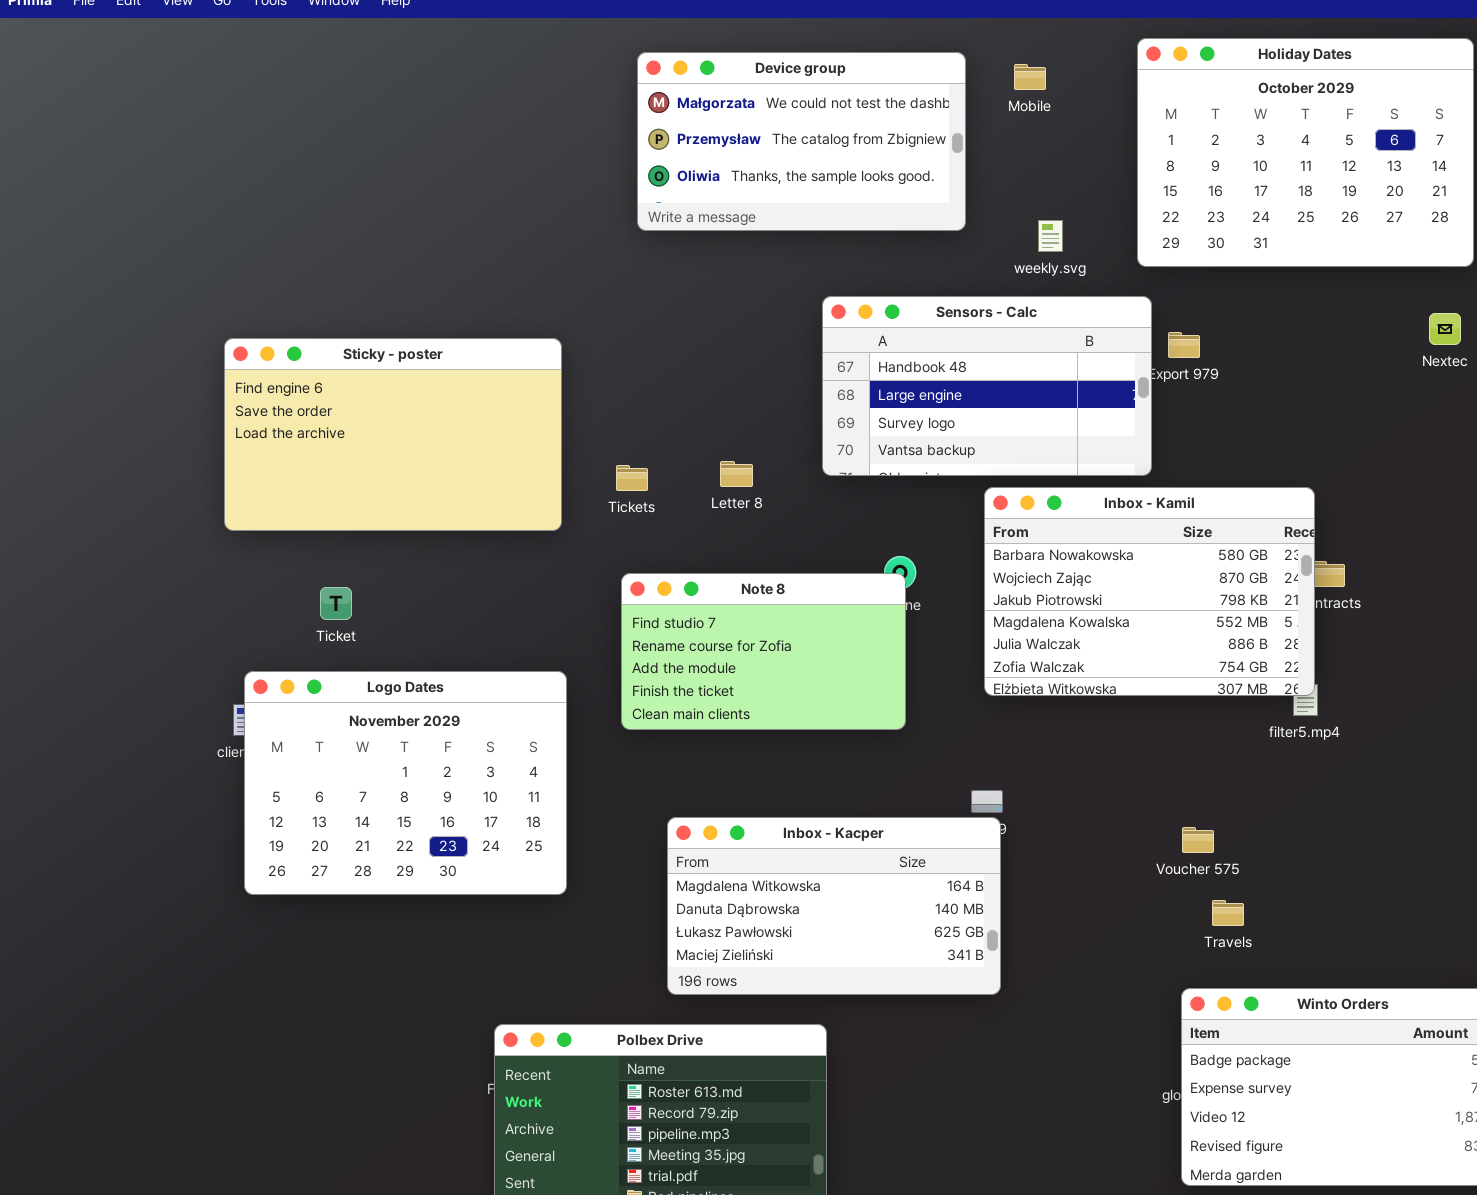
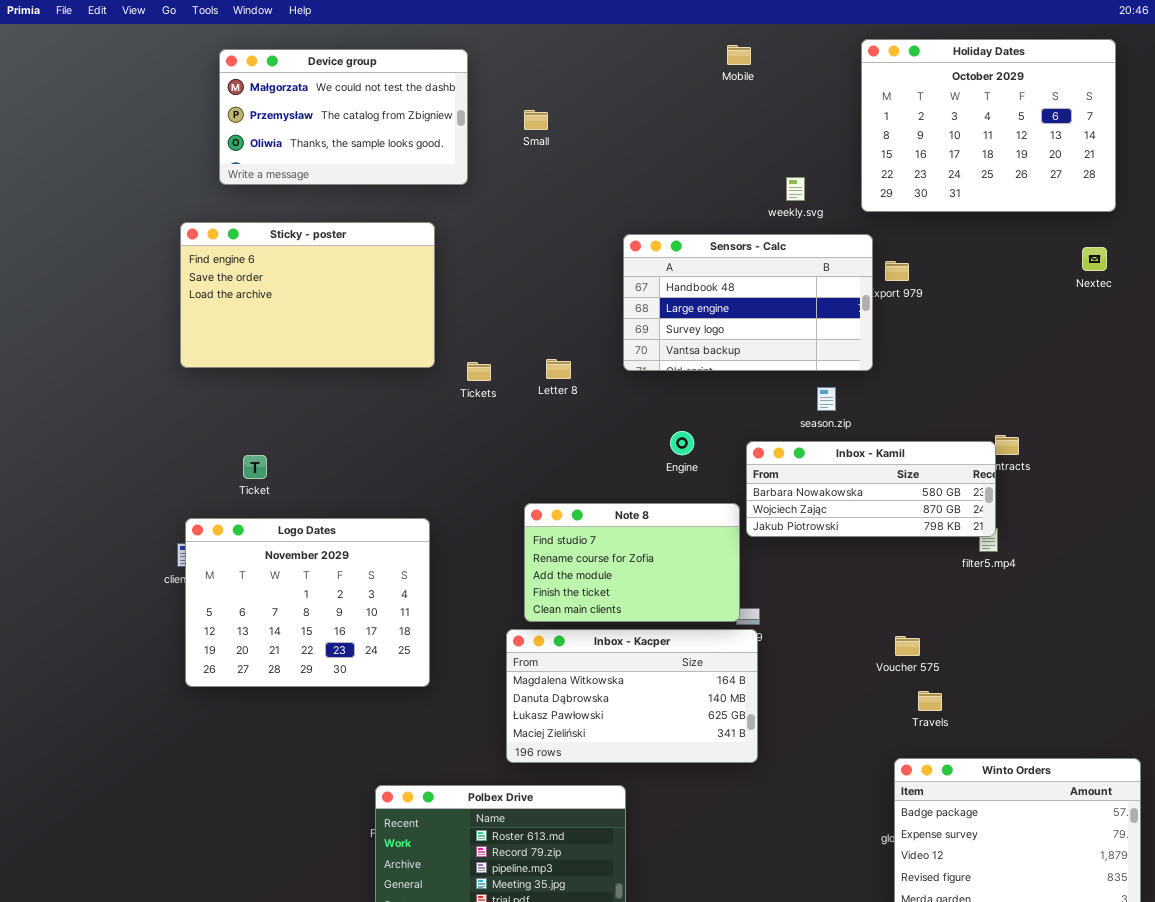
Device group: [637,52,966,231] -> [219,49,468,185], moved
Mobile: [1014,64,1046,90] -> [727,45,751,65], moved
Sticky - poster: [224,338,562,531] -> [180,222,435,368], moved
Inbox - Kamil: [984,487,1315,696] -> [746,441,996,537], resized
Note 8: [621,573,906,730] -> [524,503,740,622], moved

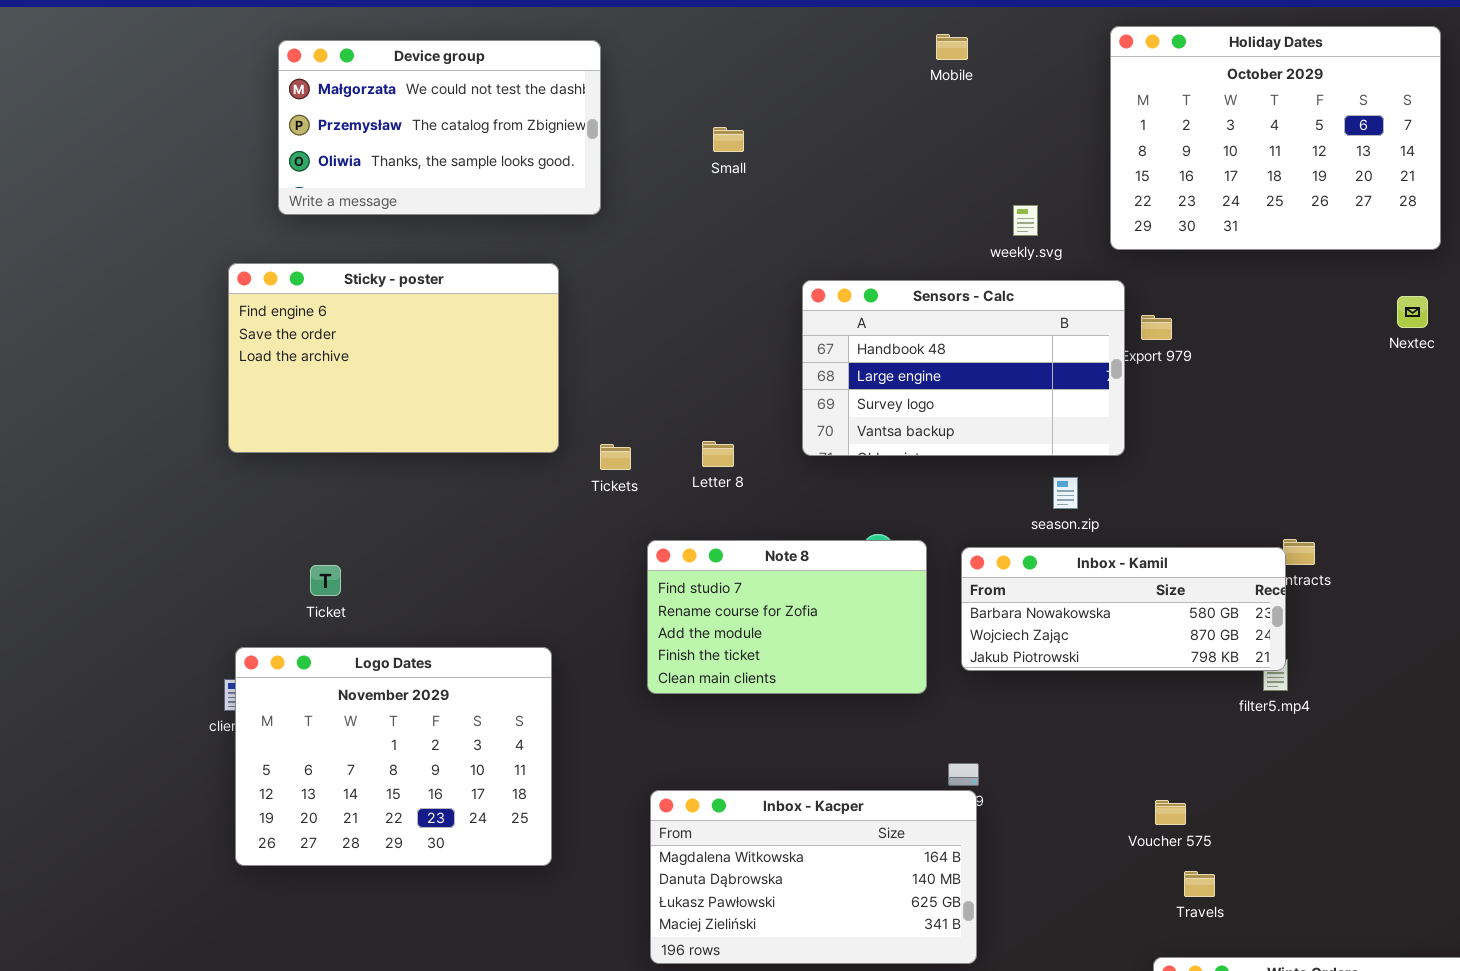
Small: [524,110,548,130] -> [713,127,744,152], moved
Note 8: [524,503,740,622] -> [647,540,927,694], moved

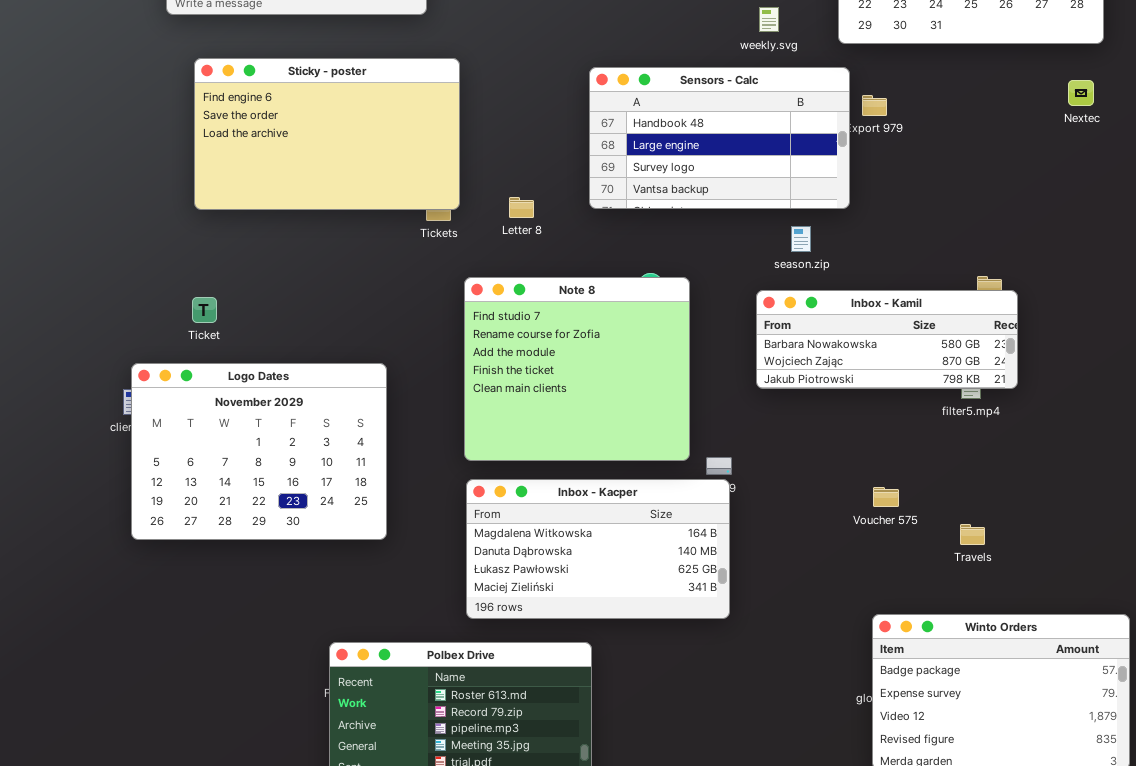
Sticky - poster: [228,263,559,453] -> [194,58,460,210], moved
Note 8: [647,540,927,694] -> [464,277,690,461], resized
Inbox - Kamil: [961,547,1286,671] -> [756,290,1018,389], moved
Travels: [1184,871,1215,897] -> [960,524,985,545], moved

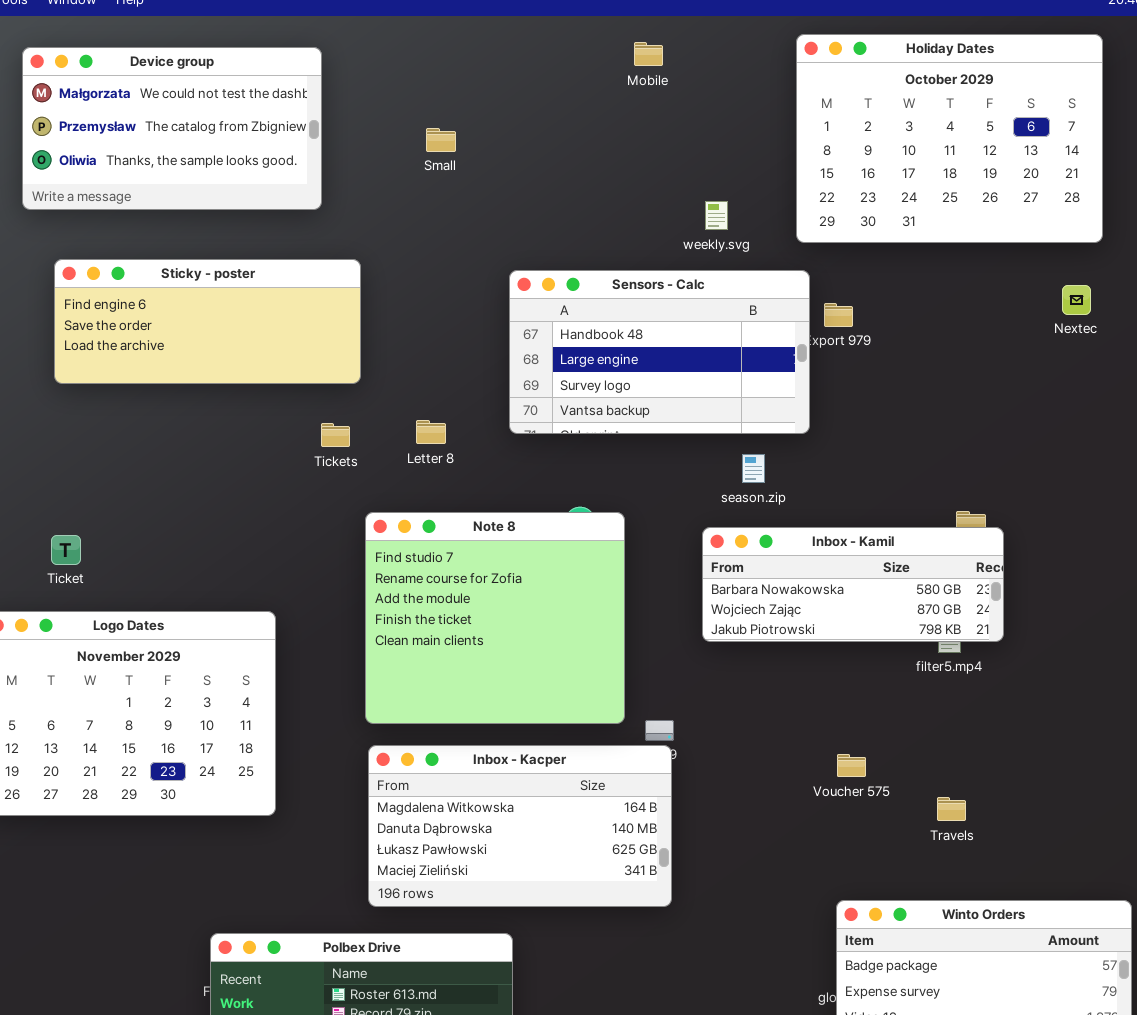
Sticky - poster: [194,58,460,210] -> [54,259,361,384], resized

